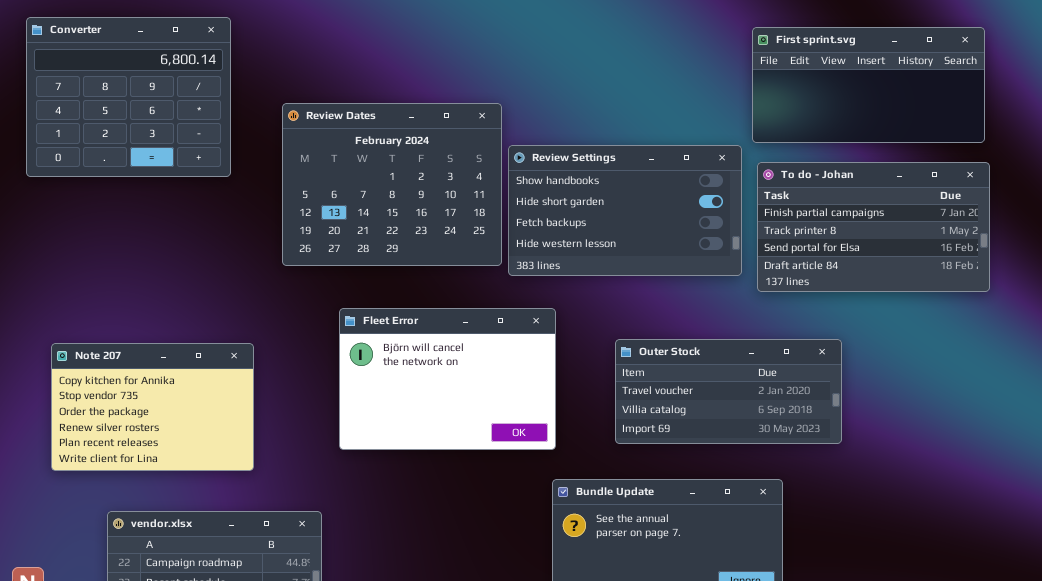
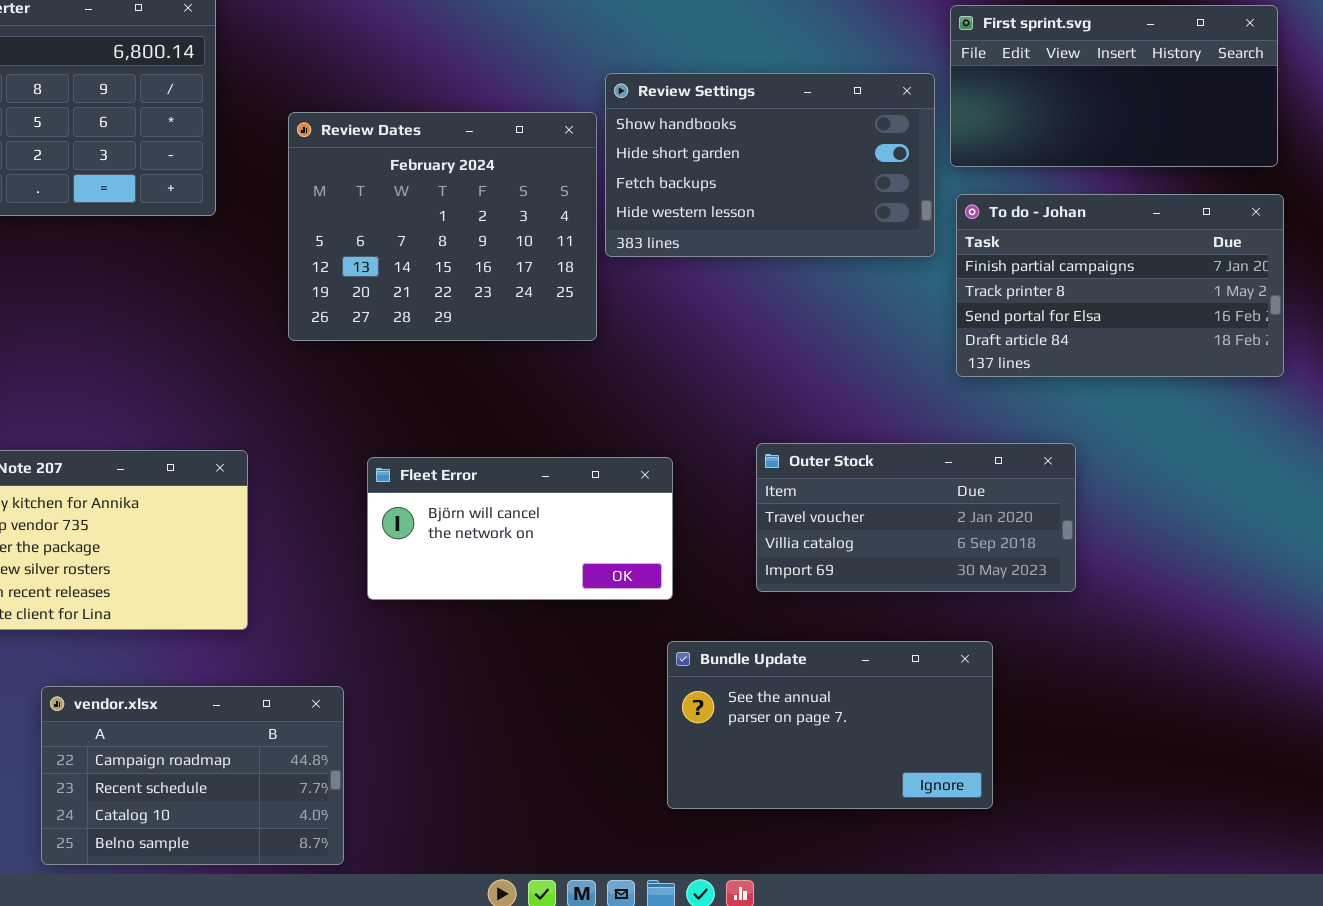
Review Settings: [508,145,742,276] -> [605,73,935,257], moved
Fleet Error: [339,308,556,450] -> [367,457,673,600], resized

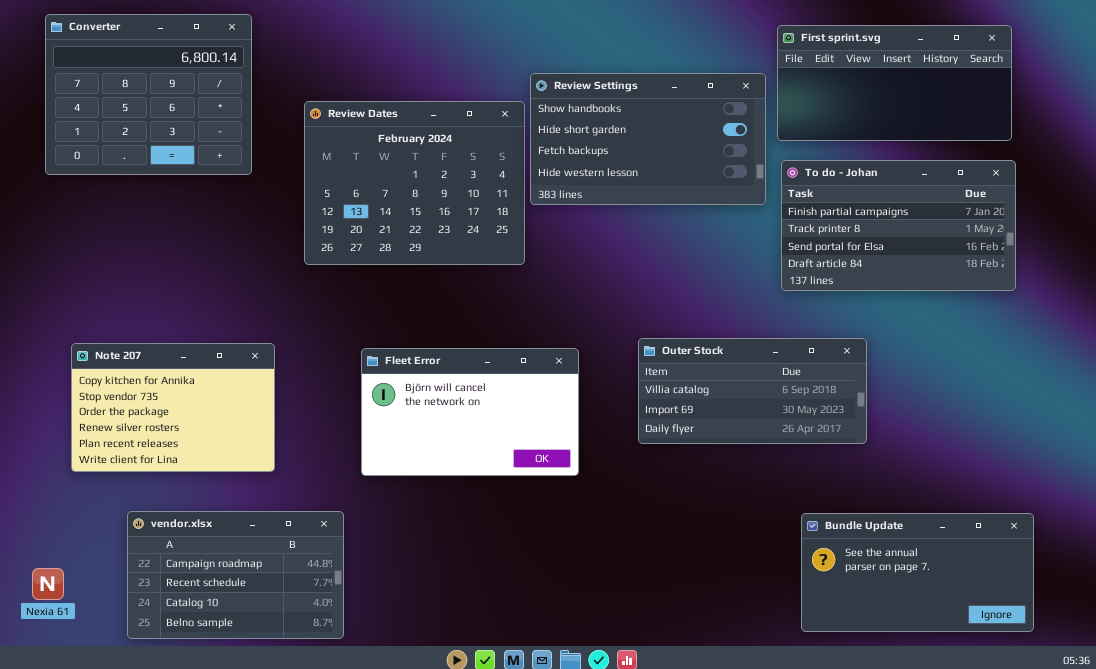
Outer Stock: [756,443,1076,592] -> [638,338,867,444], scrolled down 1 row
Fleet Error: [367,457,673,600] -> [361,348,579,476], resized
Bundle Update: [667,641,993,809] -> [801,513,1034,632], moved

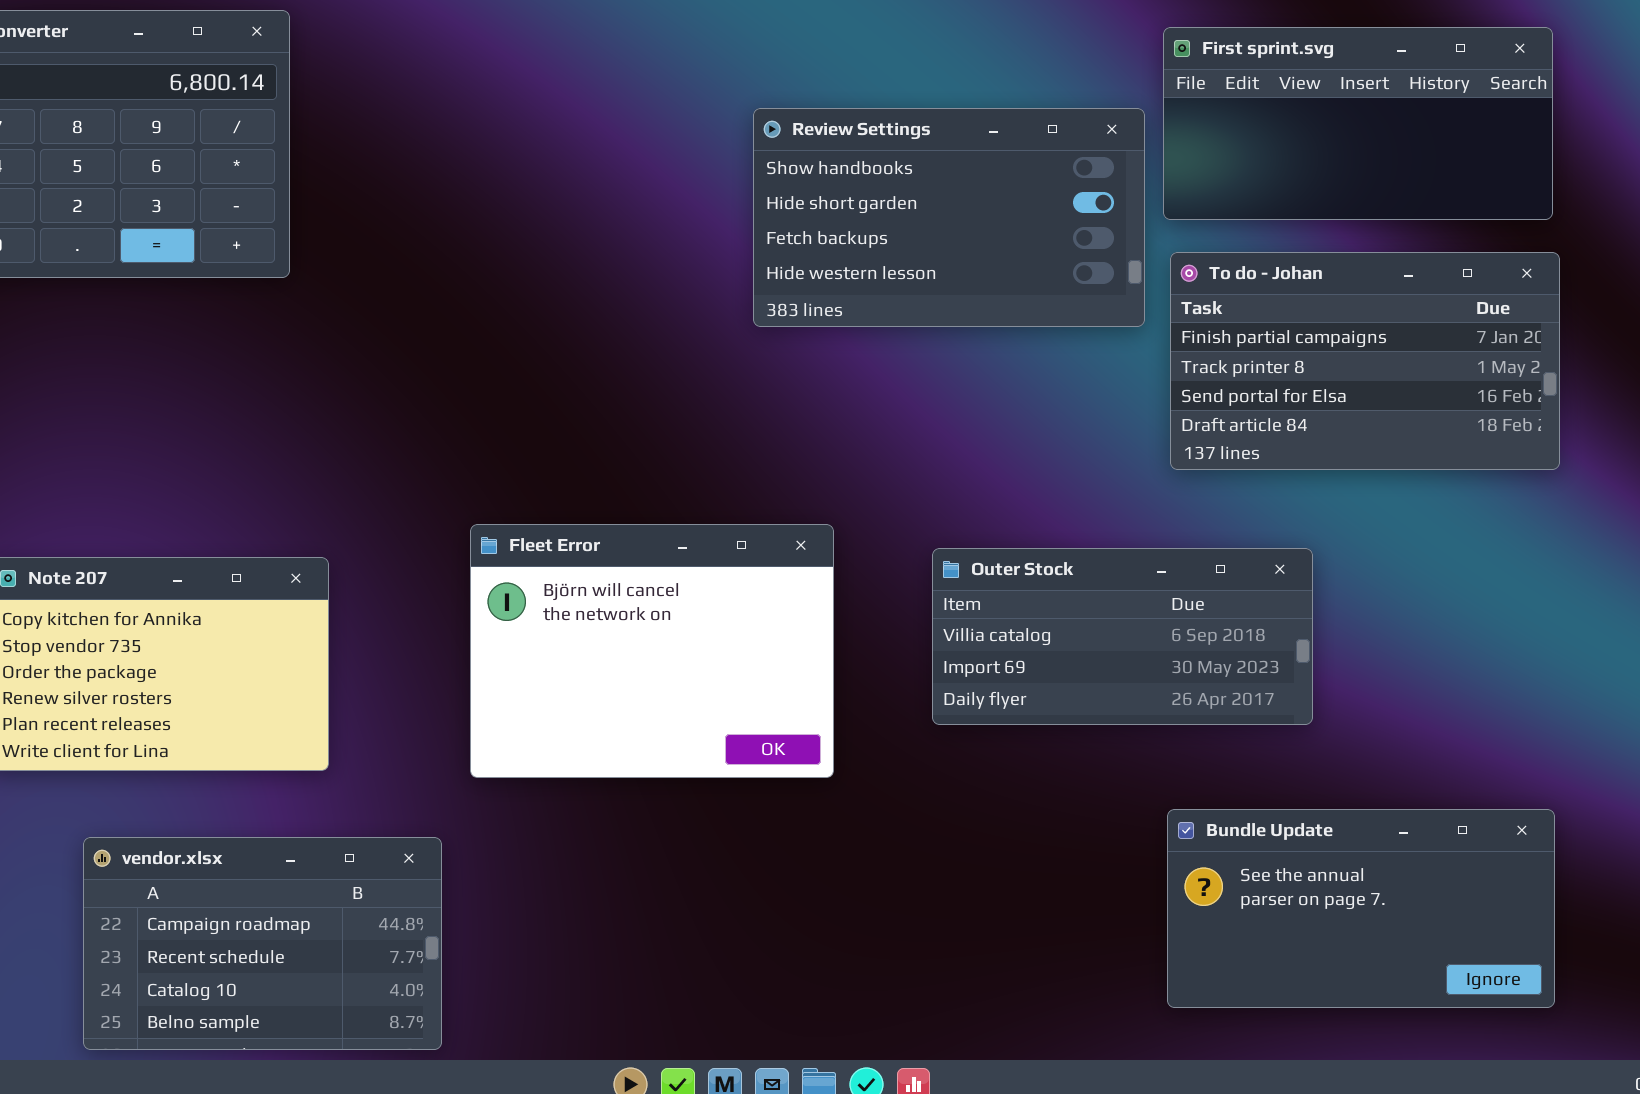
Review Dates: [304,101,525,265] -> none, closed
Fleet Error: [361,348,579,476] -> [470,524,834,778], resized
Bundle Update: [801,513,1034,632] -> [1167,809,1555,1008], moved

